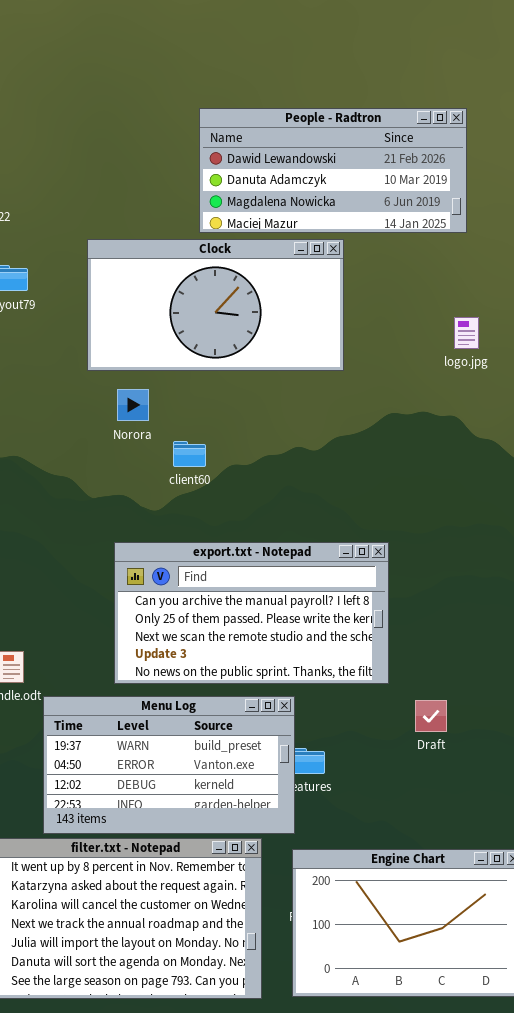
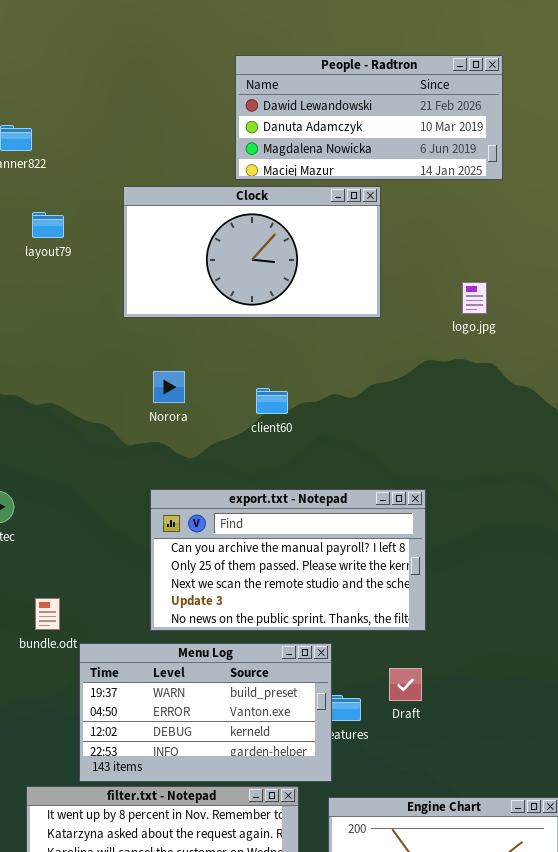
logo.jpg: [454,317,479,349] -> [462,282,487,314], moved
Norora: [117,389,149,421] -> [153,371,185,403], moved
client60: [173,441,206,467] -> [256,388,288,414], moved
Draft: [415,700,447,732] -> [389,668,422,701], moved

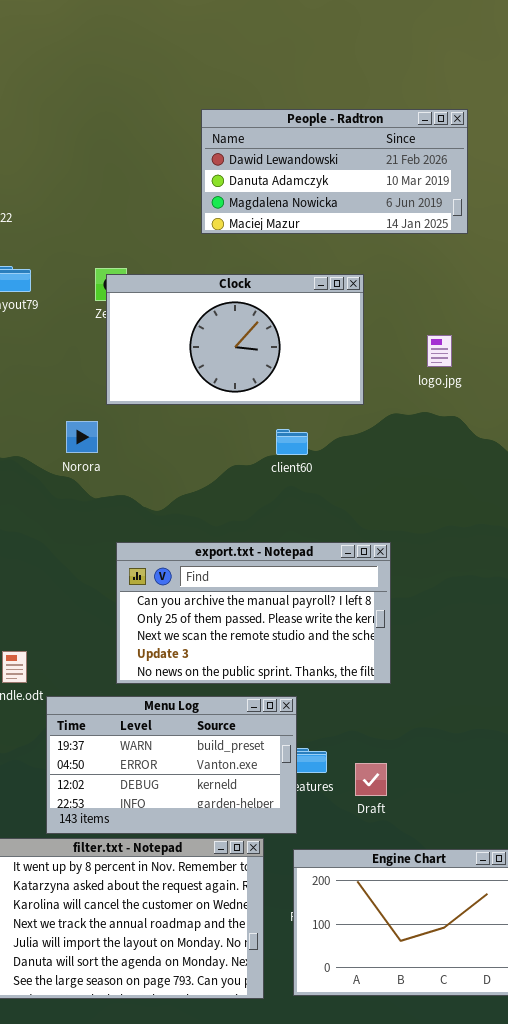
Clock: [123,186,381,318] -> [106,274,364,405], moved
Norora: [153,371,185,403] -> [66,421,98,453], moved
client60: [256,388,288,414] -> [276,429,308,455], moved
Draft: [389,668,422,701] -> [355,763,387,796], moved

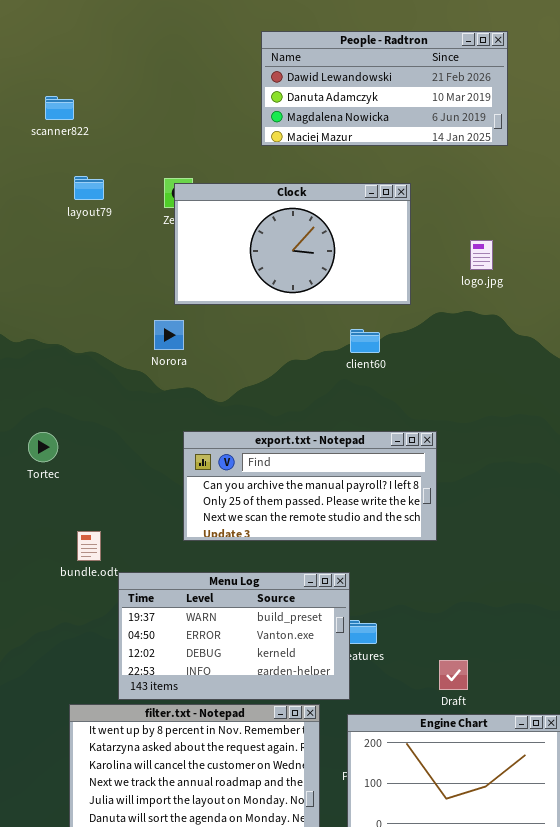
Norora: [66,421,98,453] -> [154,320,184,350], moved
client60: [276,429,308,455] -> [350,329,380,353], moved
export.txt - Notepad: [116,542,391,684] -> [183,431,437,541], resized
Draft: [355,763,387,796] -> [439,660,468,690], moved

